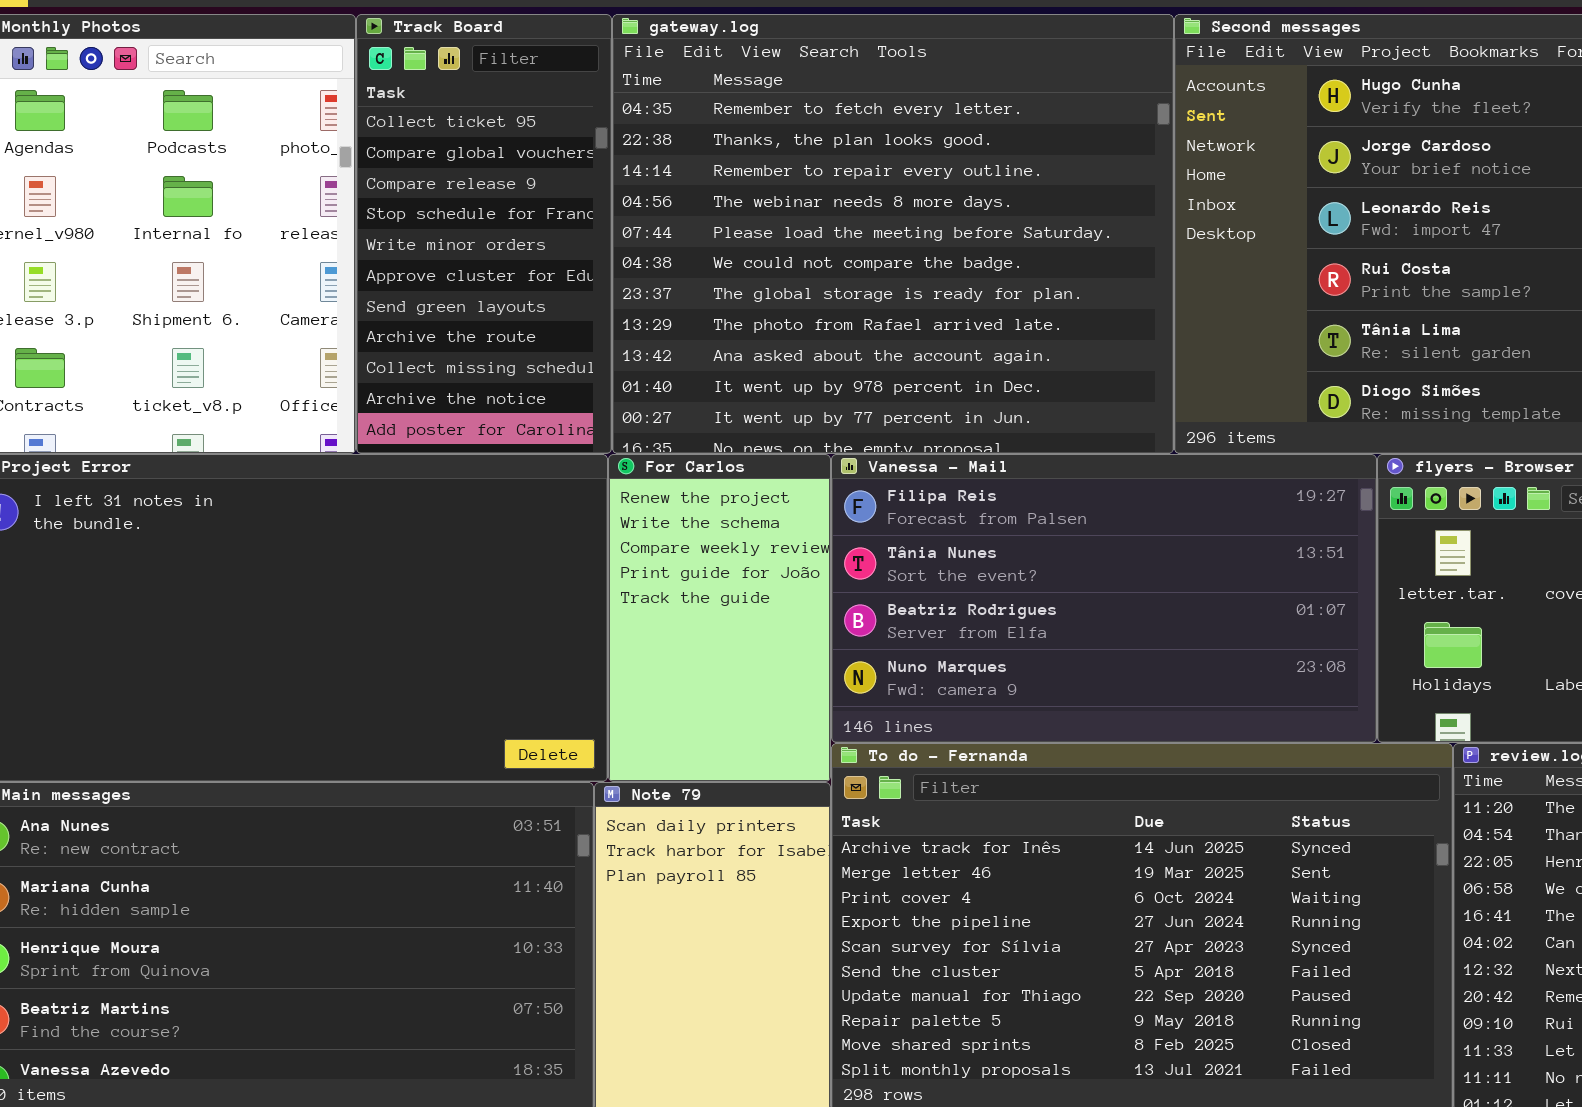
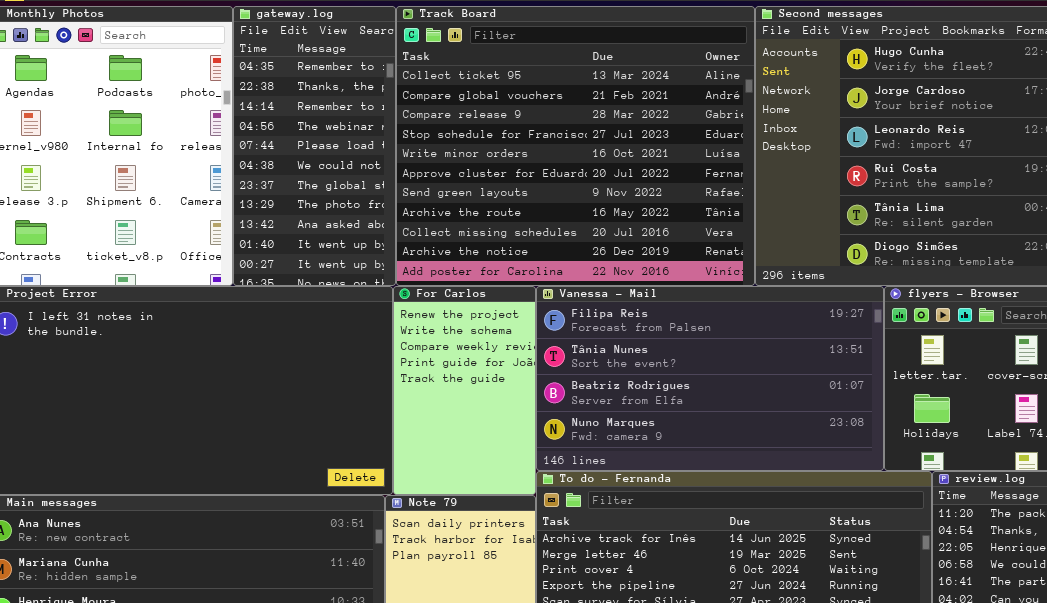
Track Board: [356,14,612,454] -> [396,6,755,286], moved, resized
gateway.log: [612,14,1174,454] -> [233,6,396,286], moved, resized

